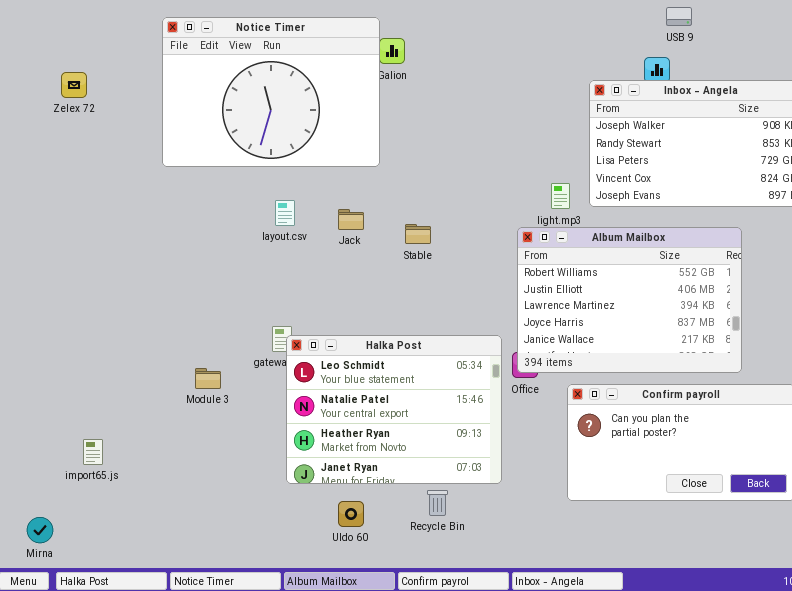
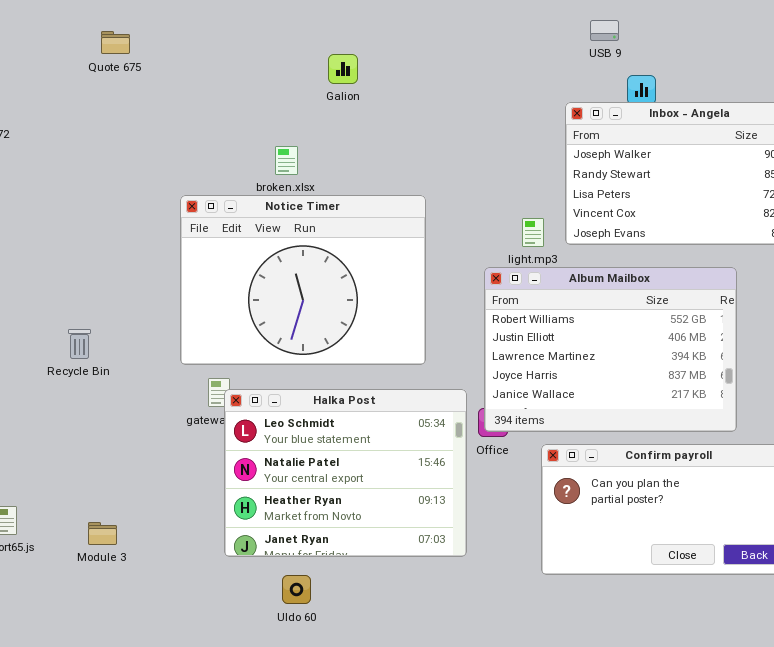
USB 9: [666,7,692,26] -> [590,20,619,41], moved
Notice Timer: [162,17,380,167] -> [180,195,426,365], moved
Module 3: [195,368,221,389] -> [88,522,117,545], moved
Recycle Bin: [427,490,448,516] -> [68,329,91,359], moved

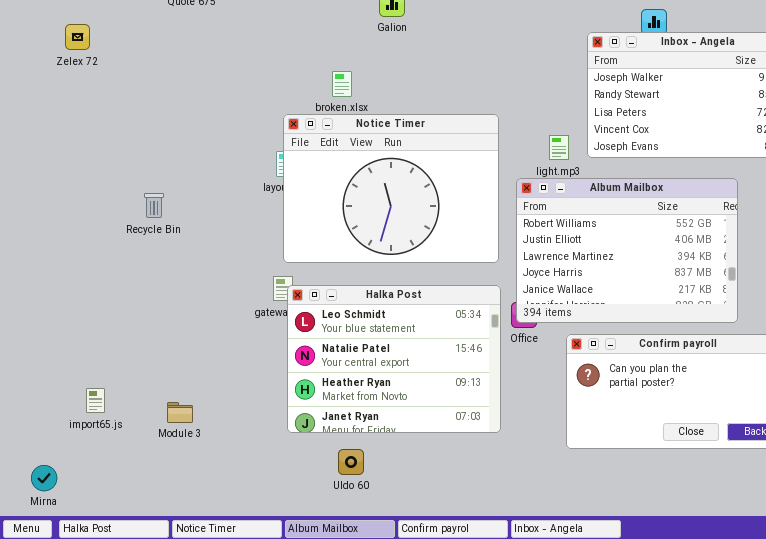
Notice Timer: [180,195,426,365] -> [283,114,499,263], moved
Recycle Bin: [68,329,91,359] -> [144,193,164,218], moved

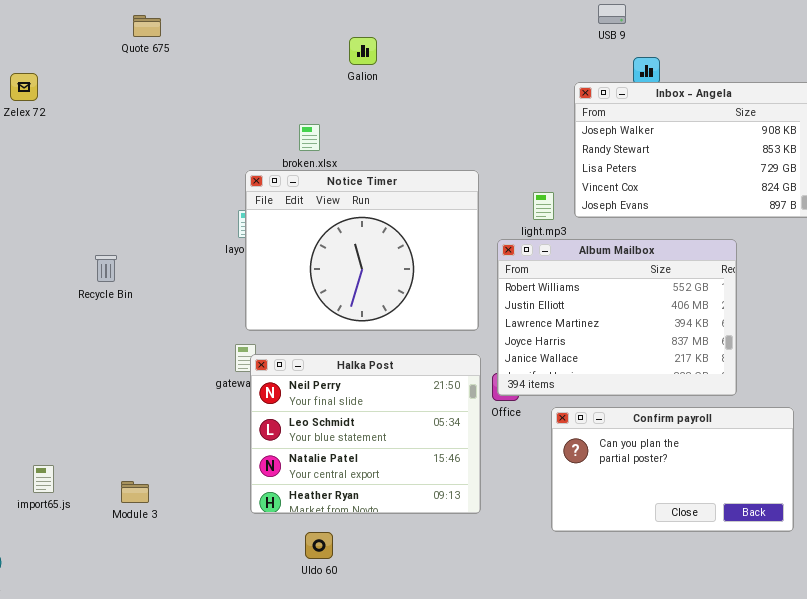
Halka Post: [287,285,501,433] -> [250,354,481,514], scrolled up 1 row

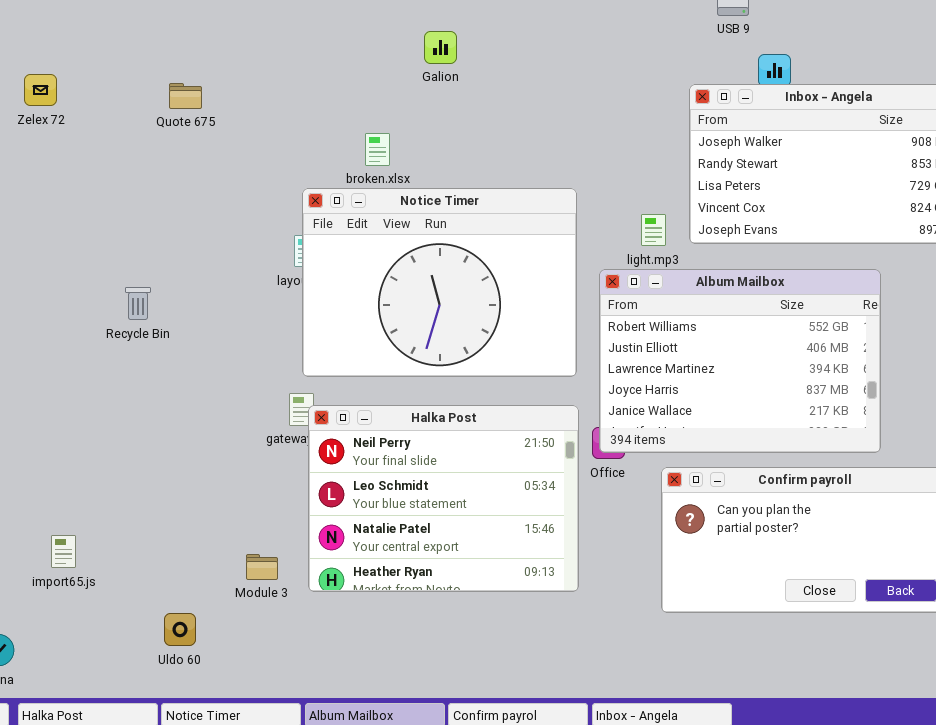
Quote 675: [133,15,161,37] -> [169,83,202,109], moved
Module 3: [121,481,149,503] -> [246,554,278,580], moved
Uldo 60: [305,532,333,559] -> [164,613,196,646], moved

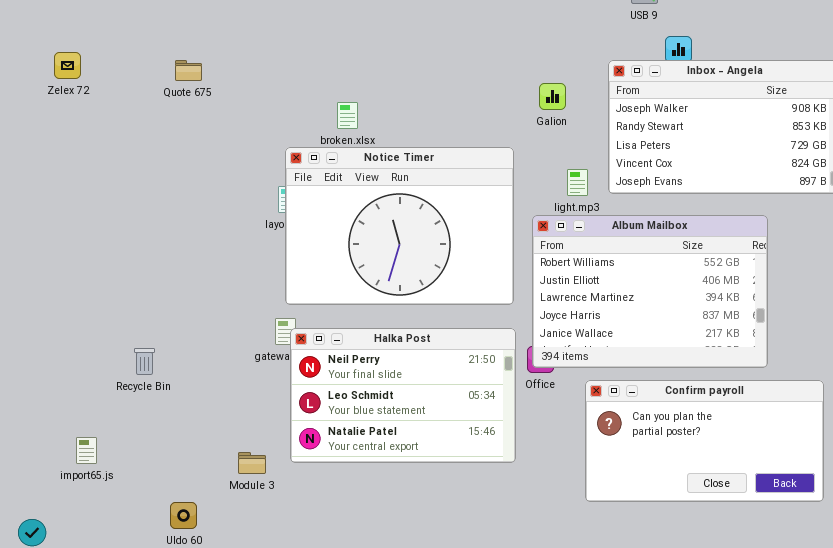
Galion: [424,31,457,64] -> [539,83,566,110], moved
Recycle Bin: [125,287,151,320] -> [134,348,155,375], moved
Halka Post: [308,405,579,592] -> [290,328,516,463], resized

